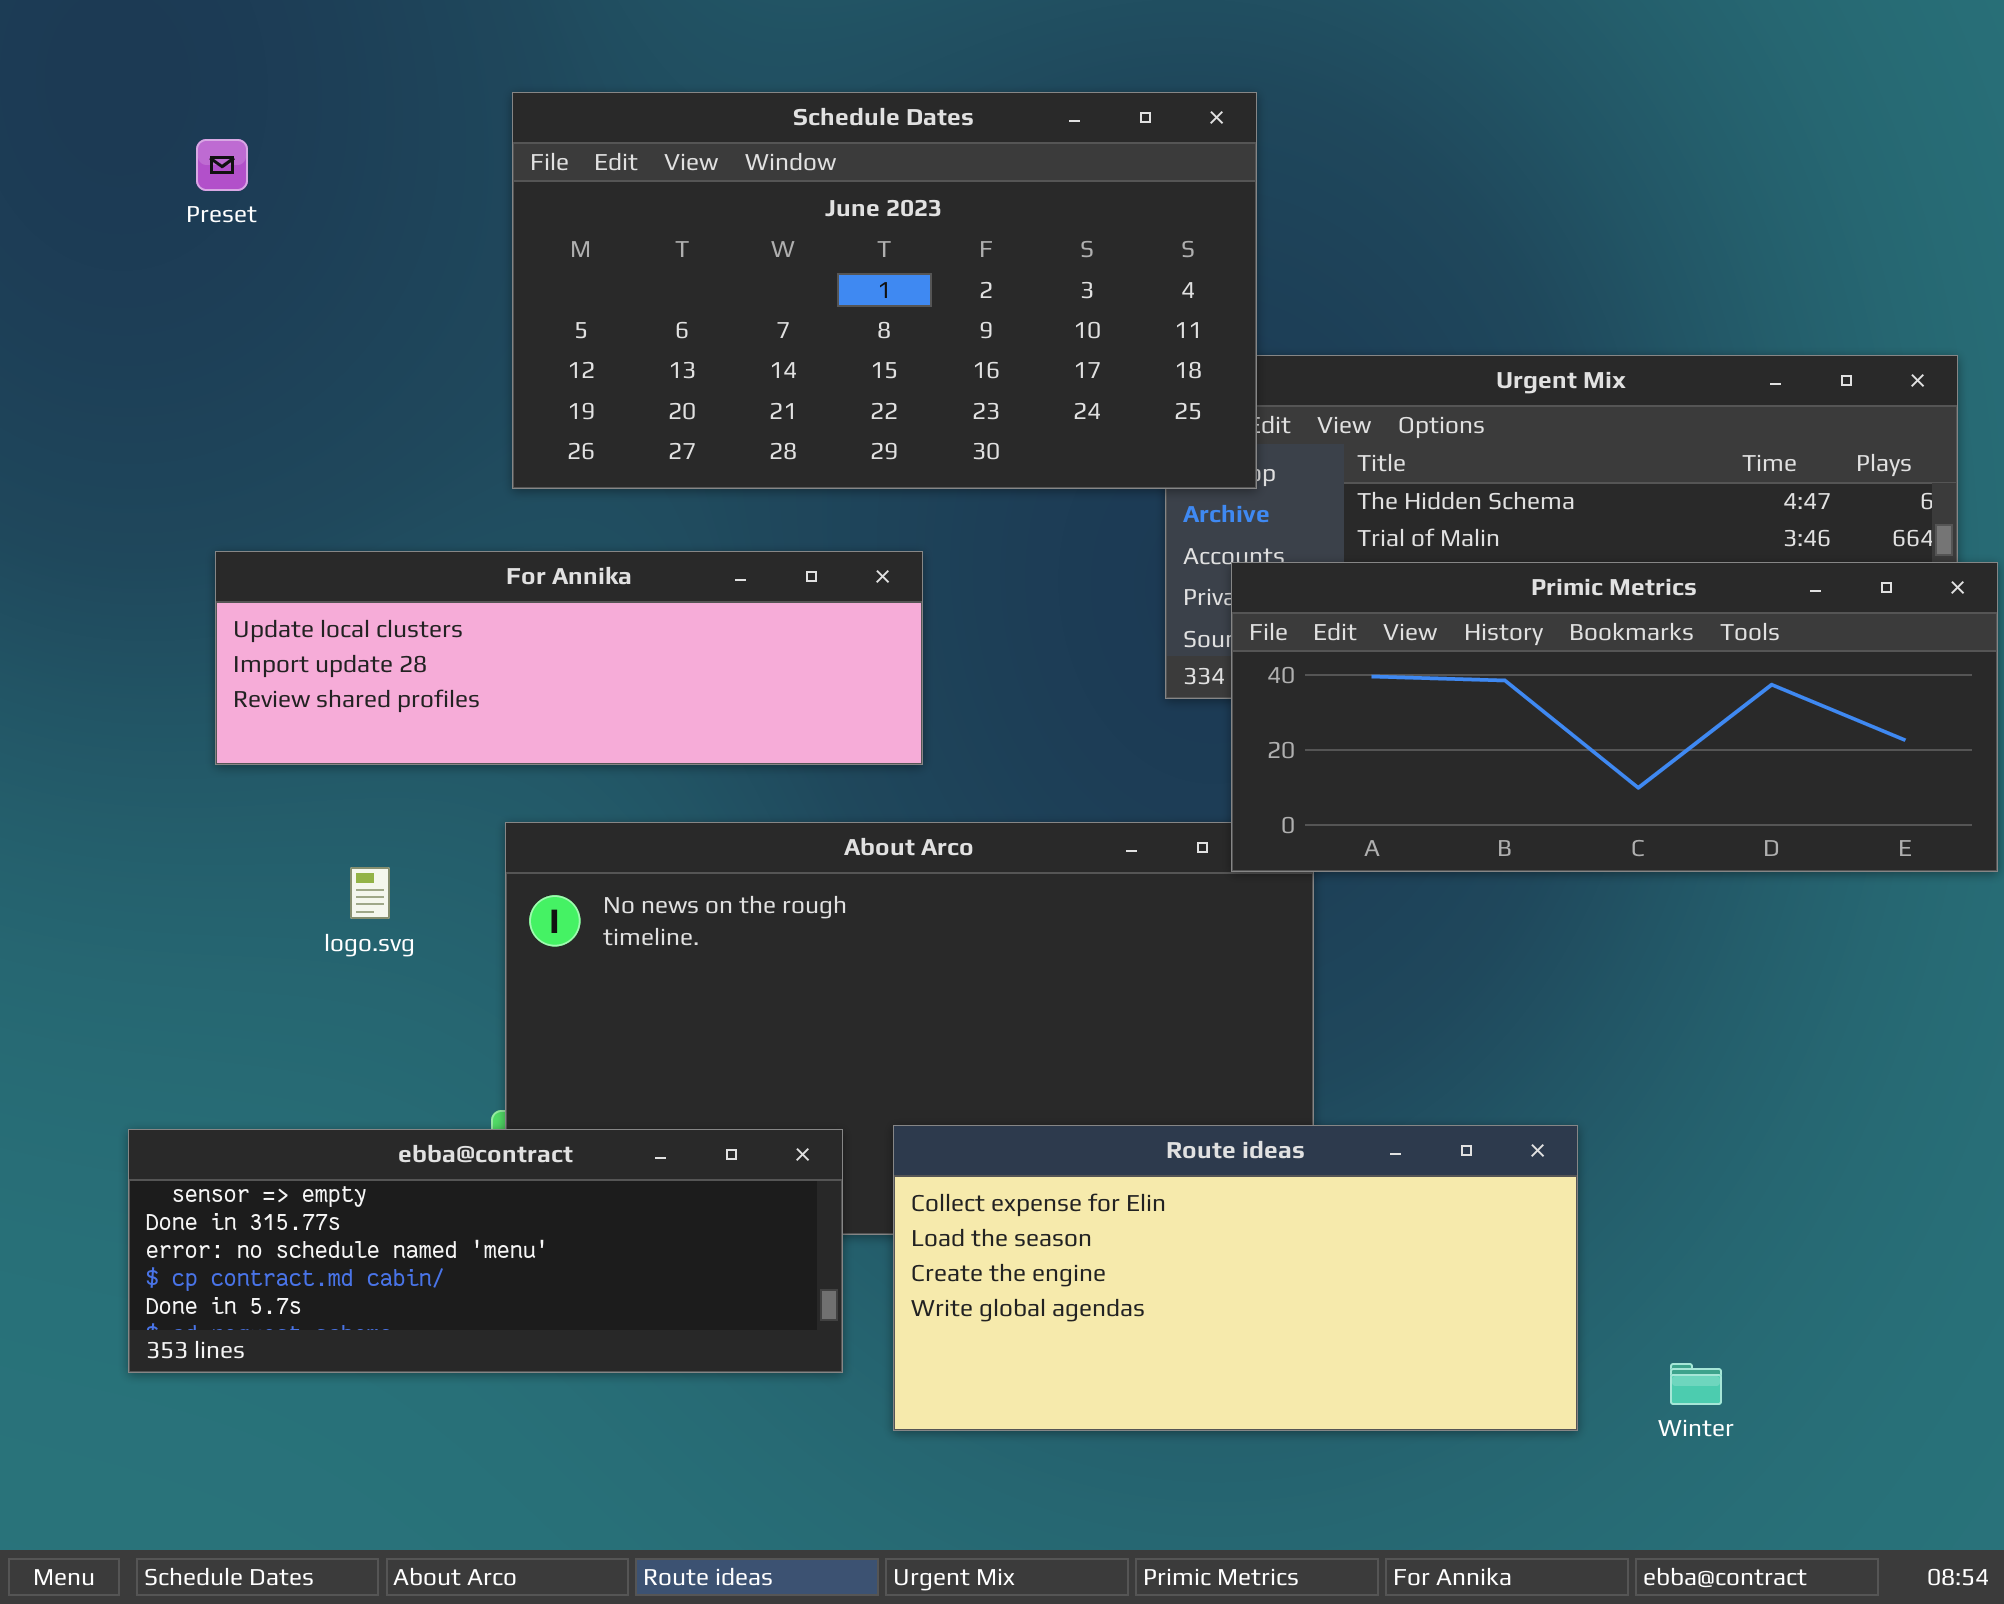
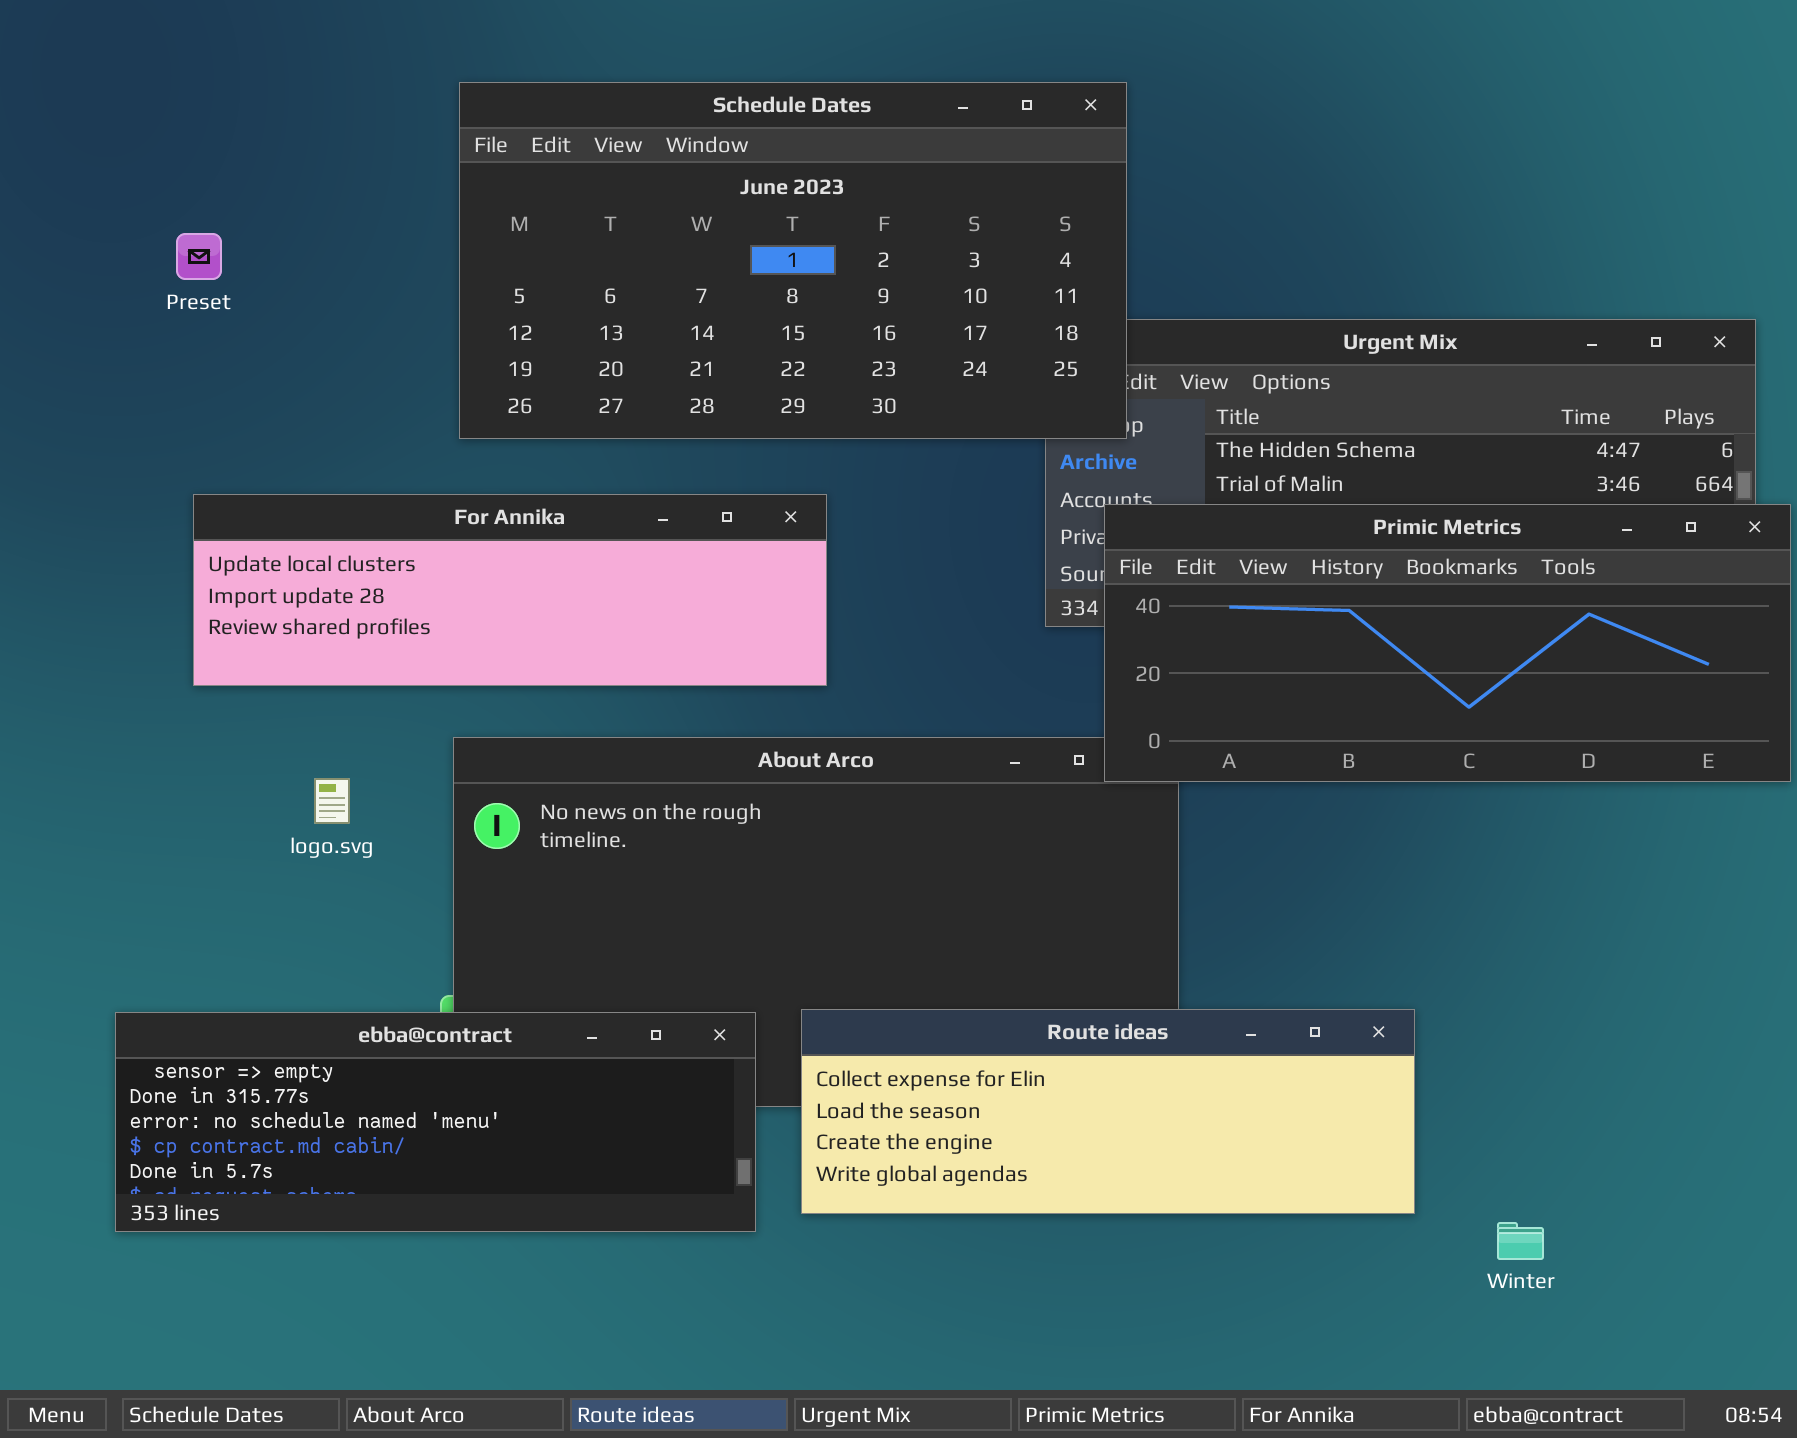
Preset: [196,139,248,191] -> [176,233,222,280], moved
Route ideas: [893,1125,1578,1431] -> [801,1009,1415,1214], resized

